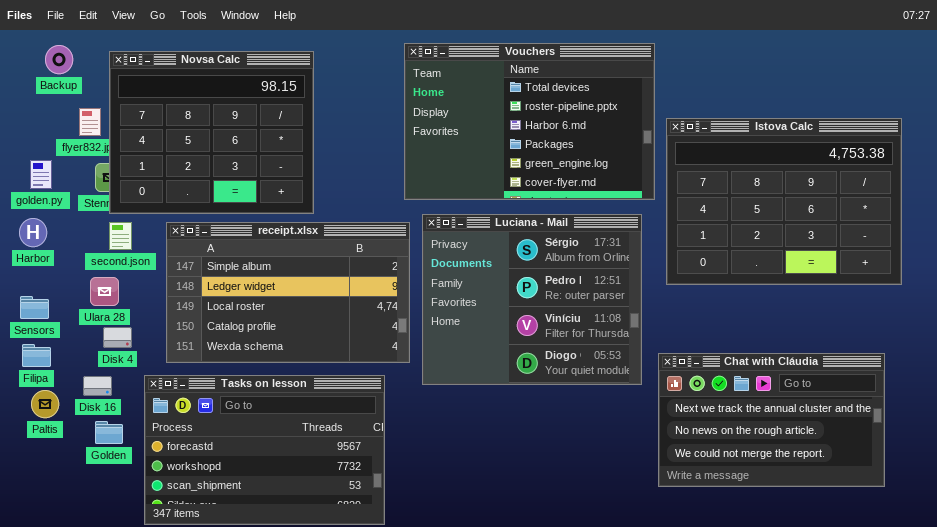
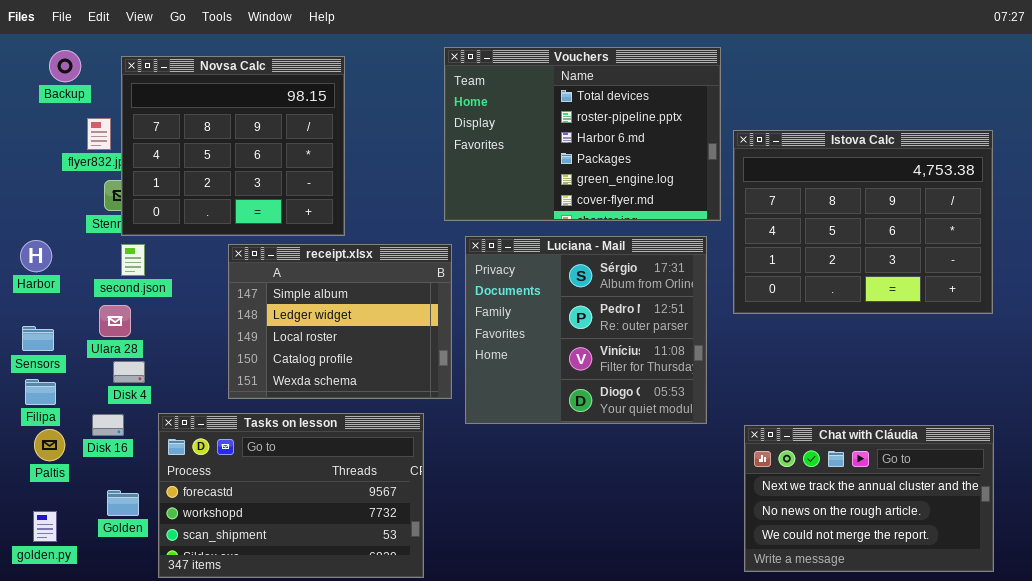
golden.py: [30,160,52,189] -> [33,511,57,542], moved
receipt.xlsx: [166,222,410,363] -> [228,244,452,399], resized
Chat with Cláudia: [658,353,885,487] -> [744,425,994,572], moved
Golden: [95,421,123,444] -> [107,490,139,516], moved

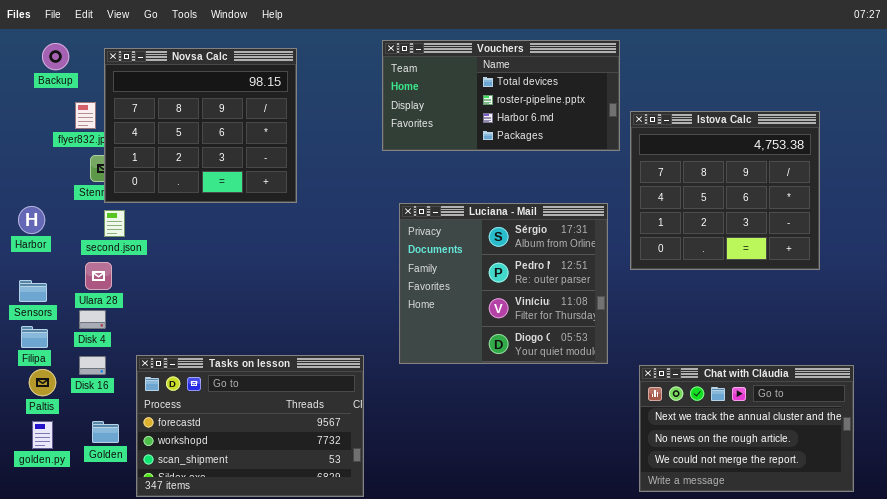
Vouchers: [444,47,721,221] -> [382,40,620,151], resized
Istova Calc: [733,130,993,314] -> [630,111,820,270], resized
receipt.xlsx: [228,244,452,399] -> none, closed
Disk 4: [113,361,145,383] -> [79,310,106,329], moved
golden.py: [33,511,57,542] -> [32,421,53,449], moved

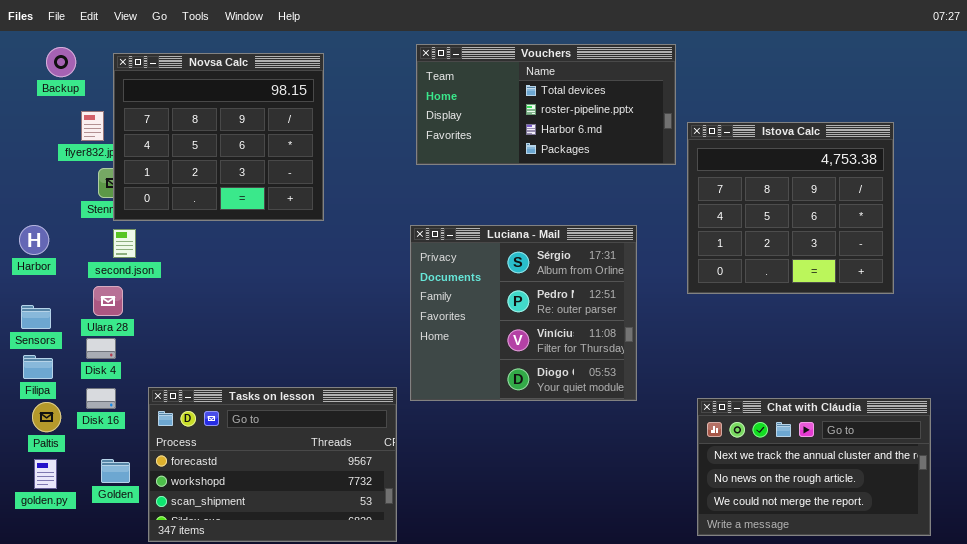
Luciana - Mail: [399,203,608,364] -> [410,225,637,401], moved

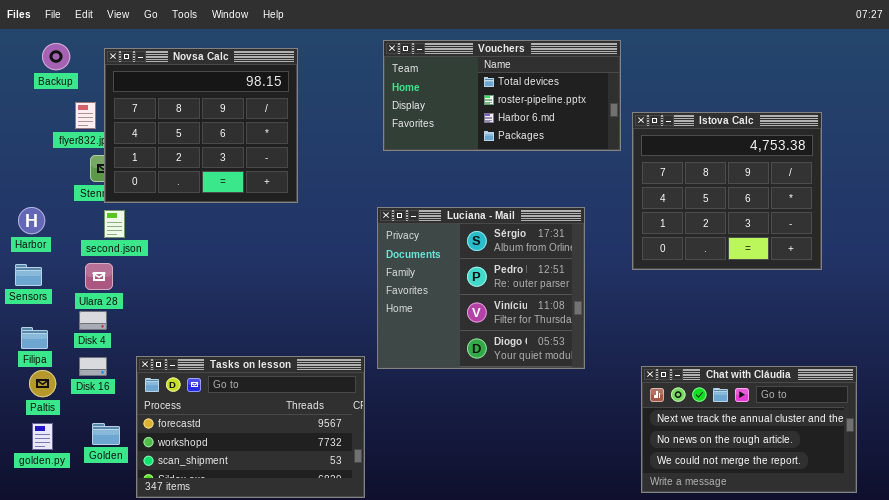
Sensors: [21,305,51,329] -> [15,264,42,286], moved

